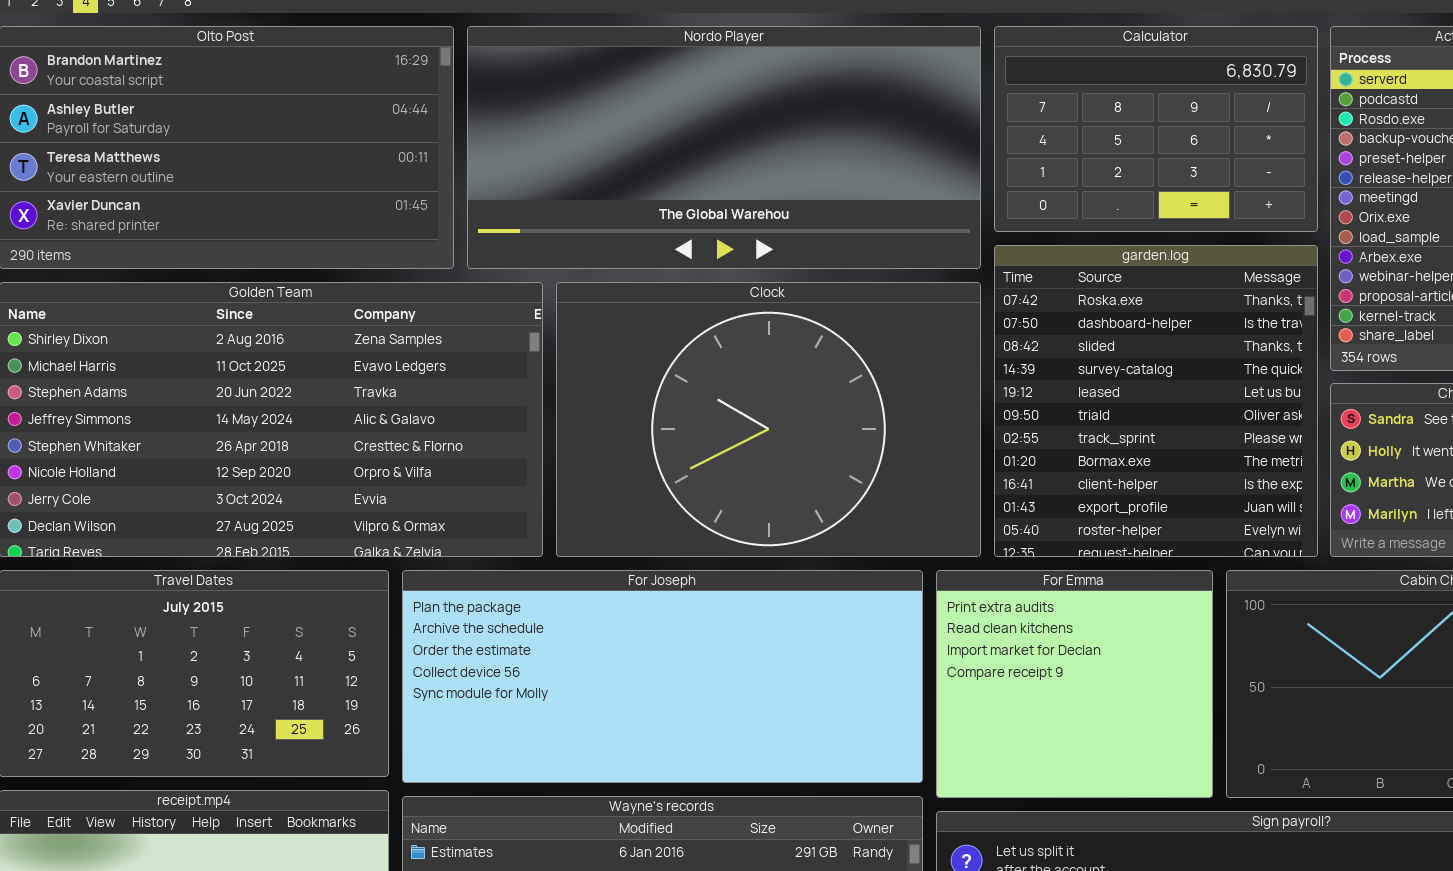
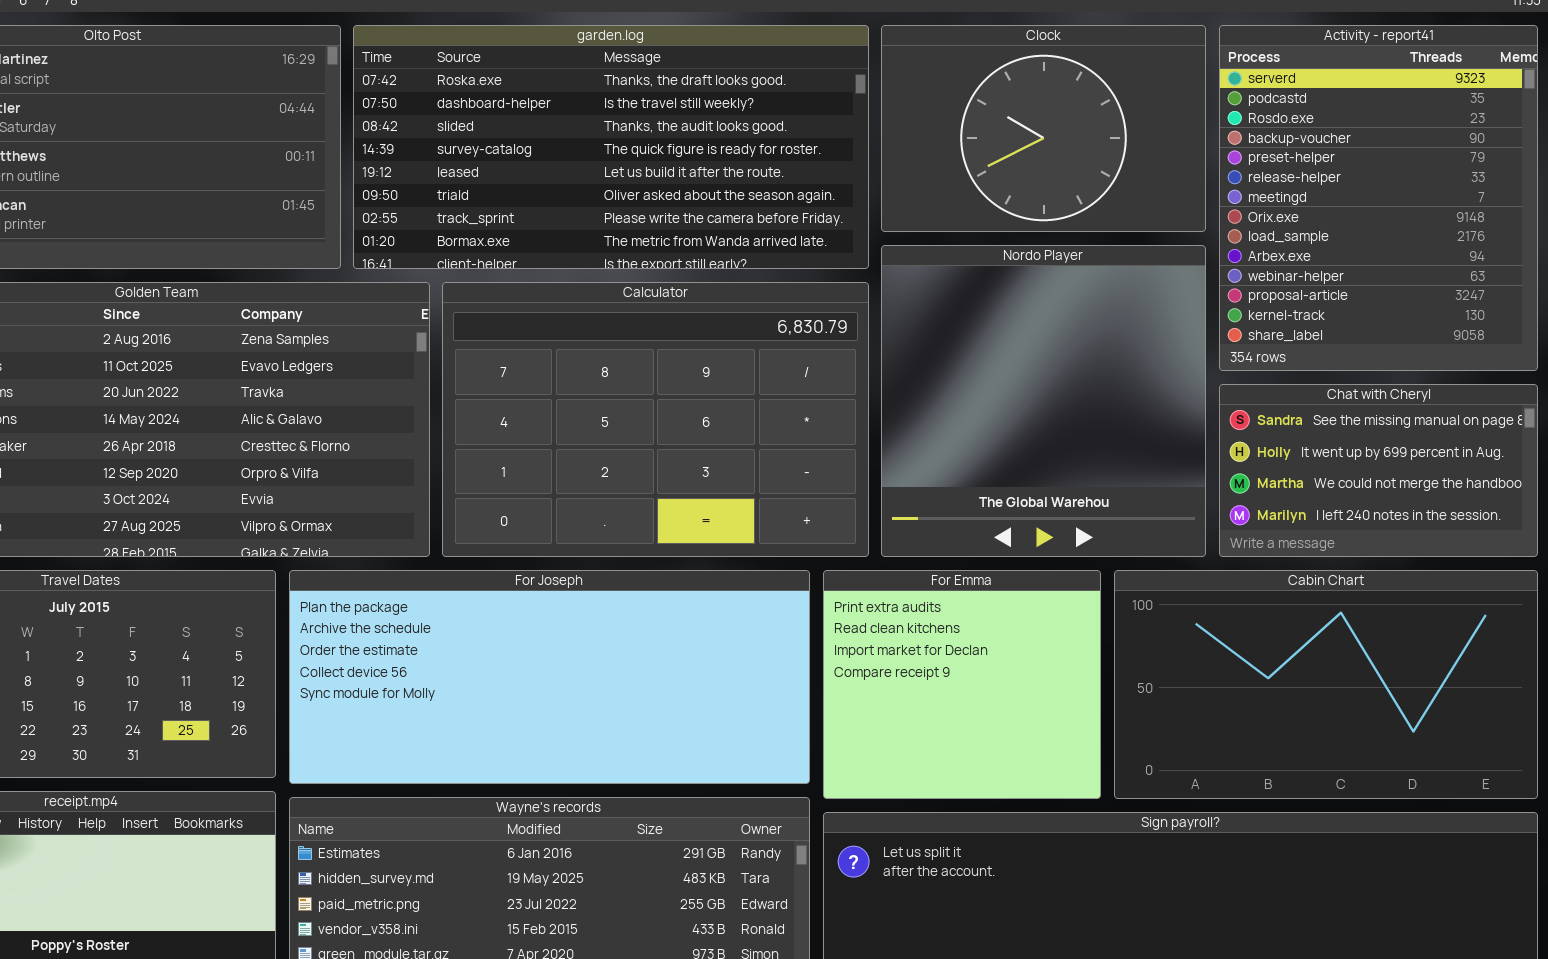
Nordo Player: [467,26,981,269] -> [881,245,1206,557], moved, resized
Calculator: [994,26,1318,232] -> [442,282,869,557], moved, resized
garden.log: [994,245,1318,557] -> [353,25,869,269], moved, resized
Clock: [556,282,981,557] -> [881,25,1206,232], moved, resized

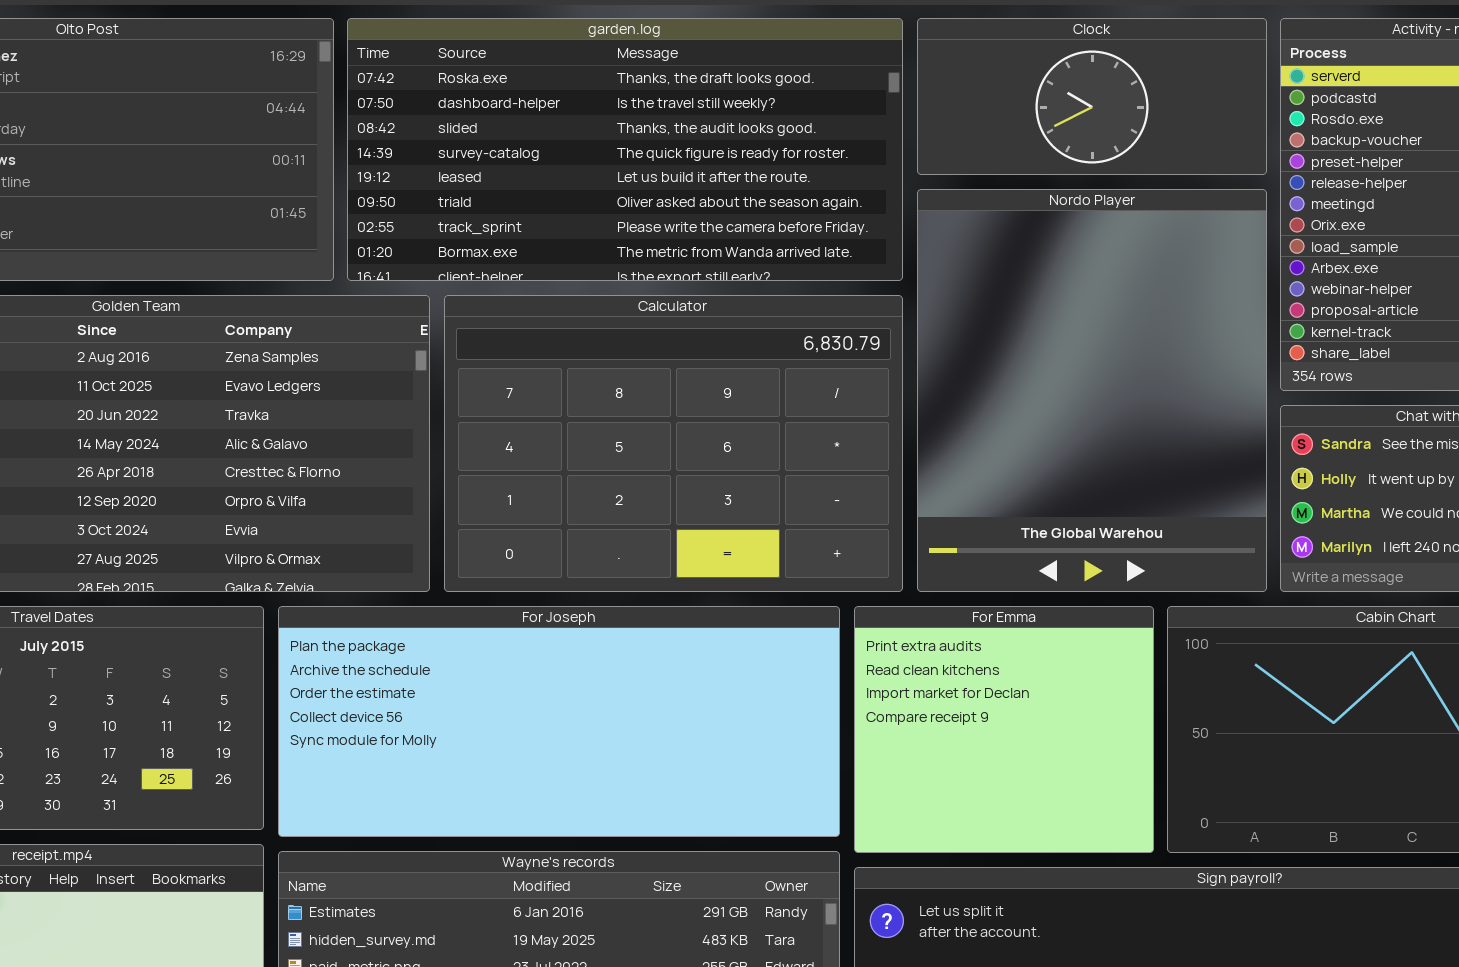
Clock: [881,25,1206,232] -> [917,18,1267,175], resized
Nordo Player: [881,245,1206,557] -> [917,189,1267,592], resized

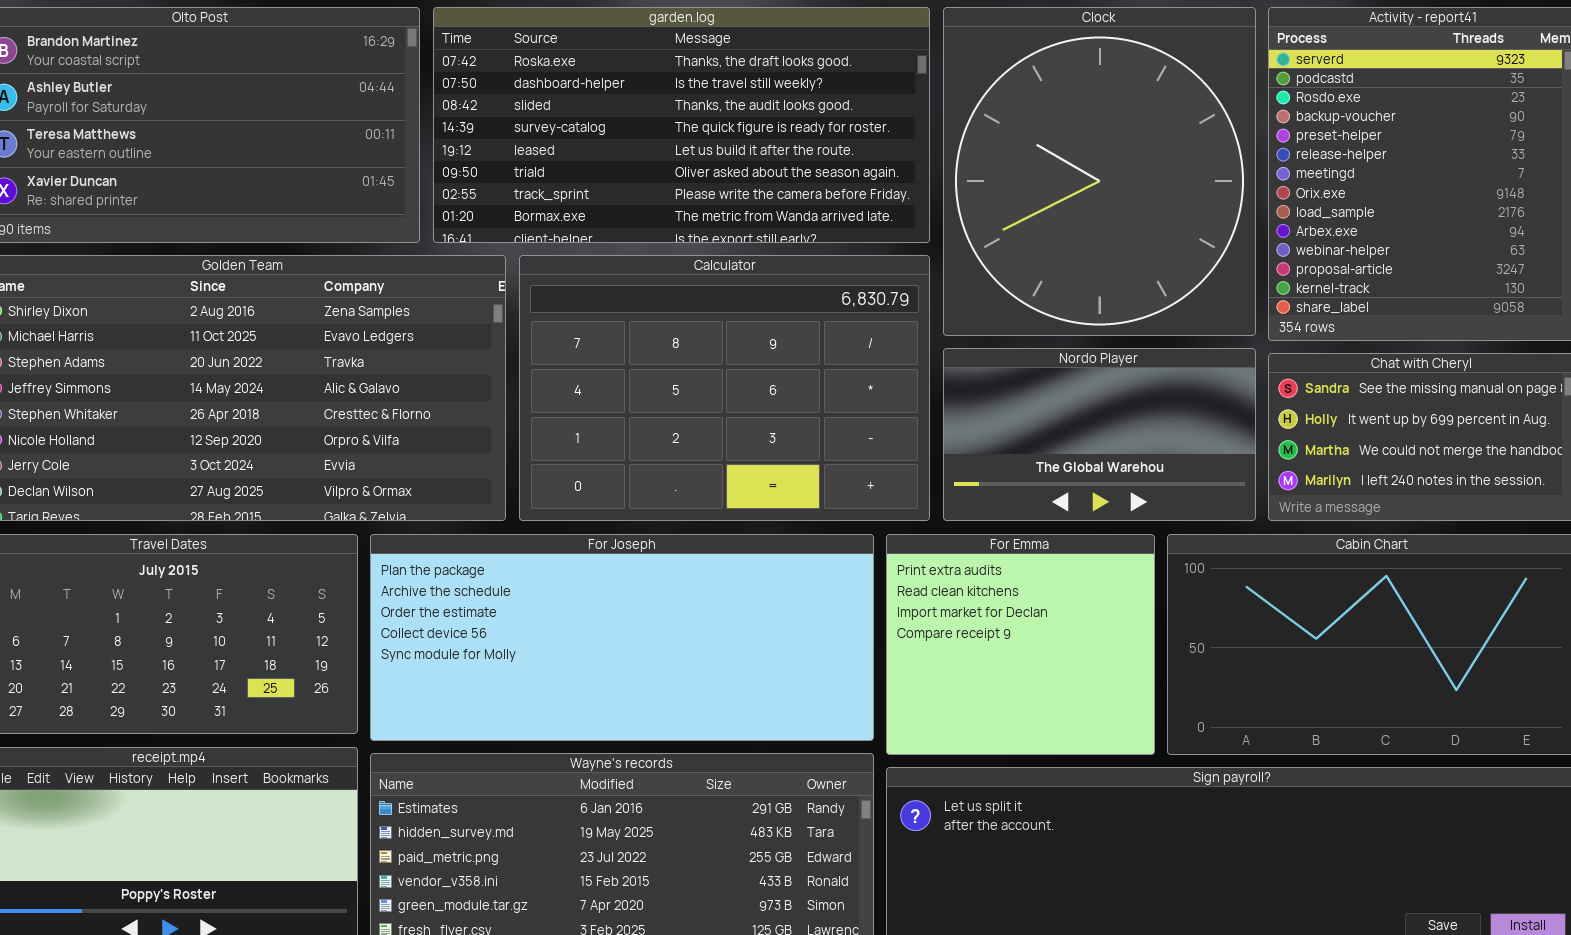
Clock: [917,18,1267,175] -> [943,7,1256,336], resized
Nordo Player: [917,189,1267,592] -> [943,348,1256,521], resized

